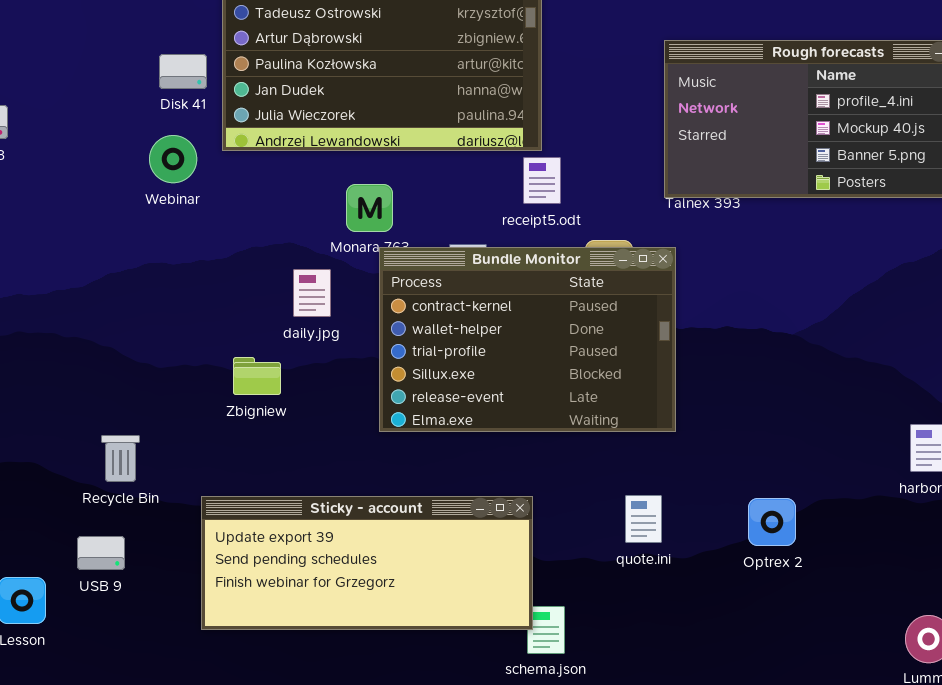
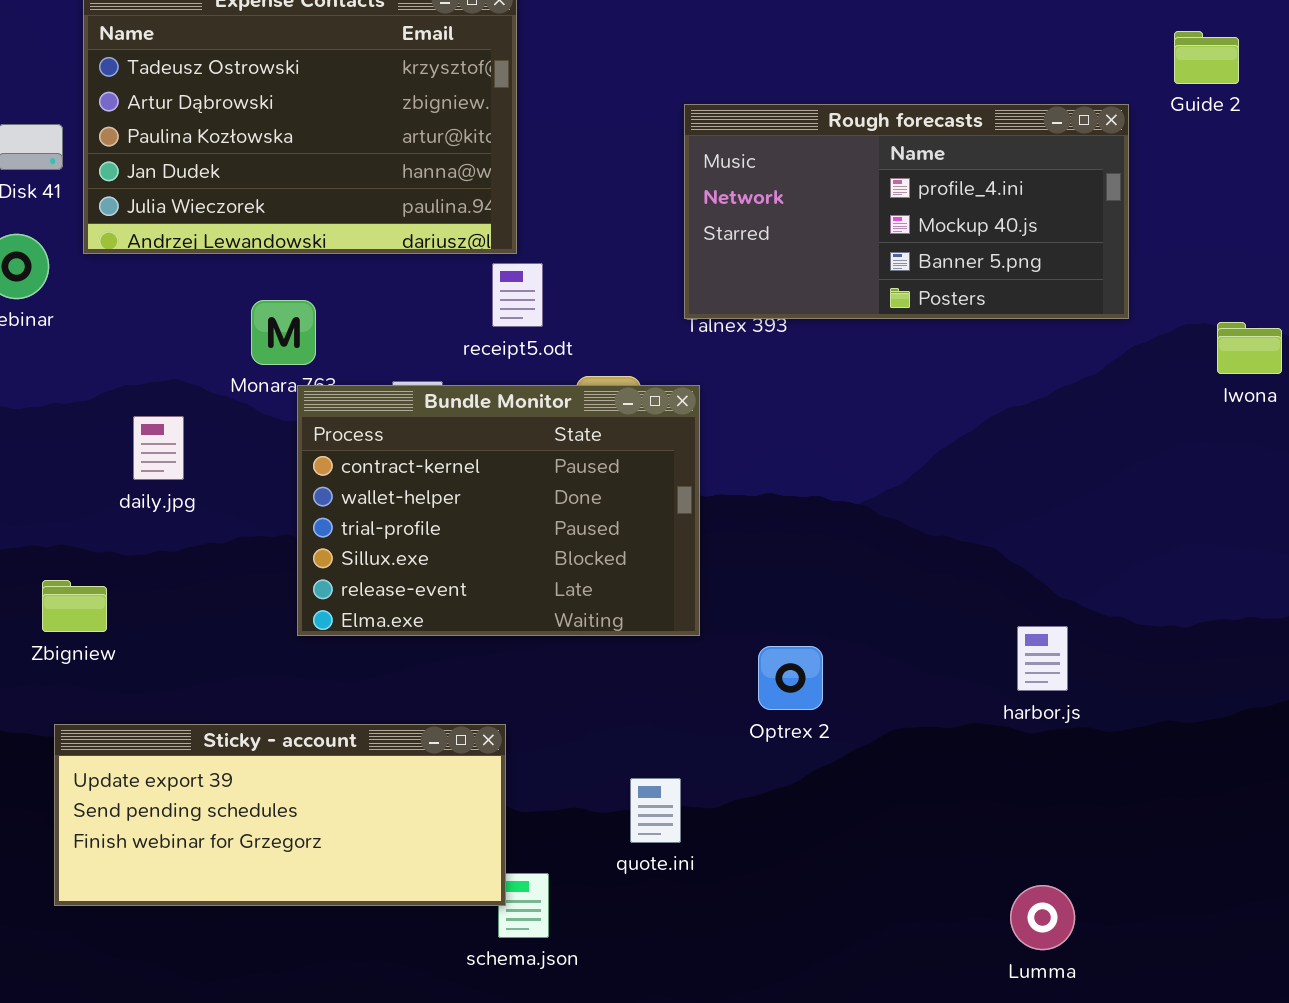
daily.jpg: [293,269,331,317] -> [133,416,184,480], moved
Zbigniew: [233,357,281,395] -> [42,580,107,632], moved
quote.ini: [625,495,662,543] -> [630,778,681,843], moved
Optrex 2: [748,498,796,546] -> [758,646,823,710], moved

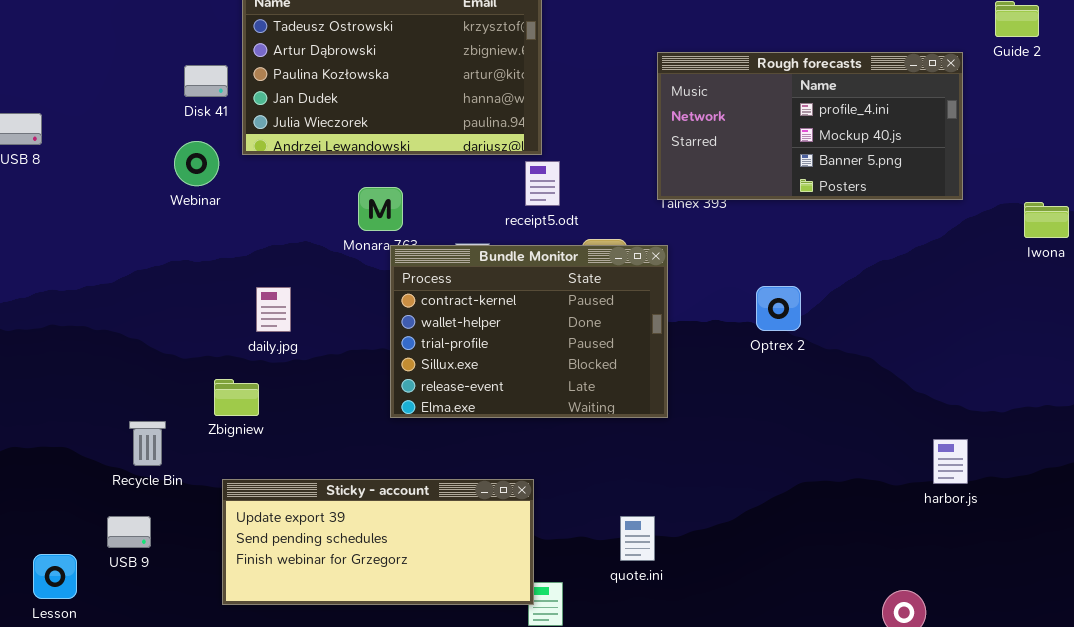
daily.jpg: [133,416,184,480] -> [256,287,291,332], moved
harbor.js: [1017,626,1068,691] -> [933,439,968,484], moved
Optrex 2: [758,646,823,710] -> [756,286,801,331], moved

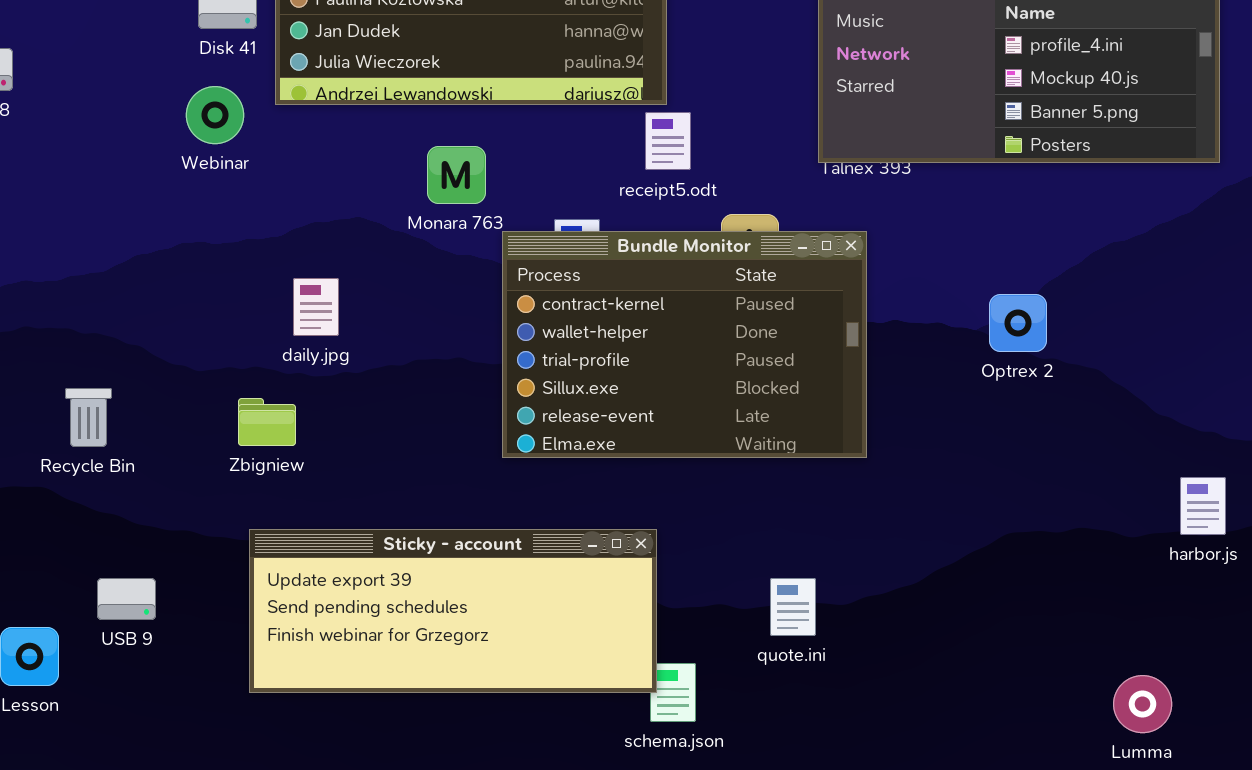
Bundle Monitor: [390,245,668,418] -> [502,231,867,458], moved
Optrex 2: [756,286,801,331] -> [989,294,1047,352], moved
Recycle Bin: [129,421,166,466] -> [65,388,112,447], moved

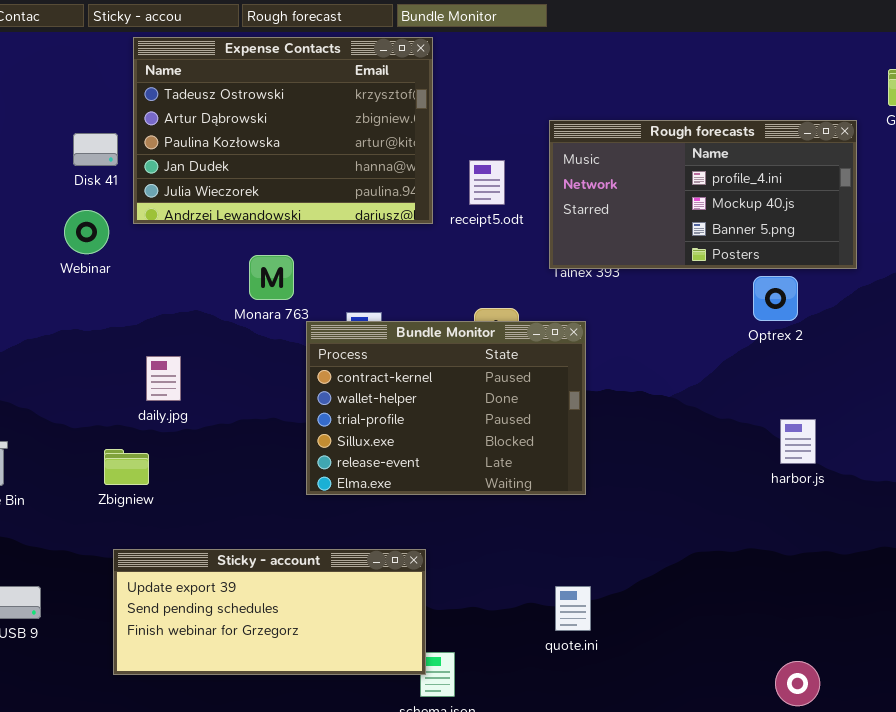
receipt5.odt: [645,112,691,170] -> [469,160,505,205], moved
Optrex 2: [989,294,1047,352] -> [753,276,798,321], moved
harbor.js: [1180,477,1226,535] -> [780,419,816,464], moved
quote.ini: [770,578,816,636] -> [555,586,591,631], moved

